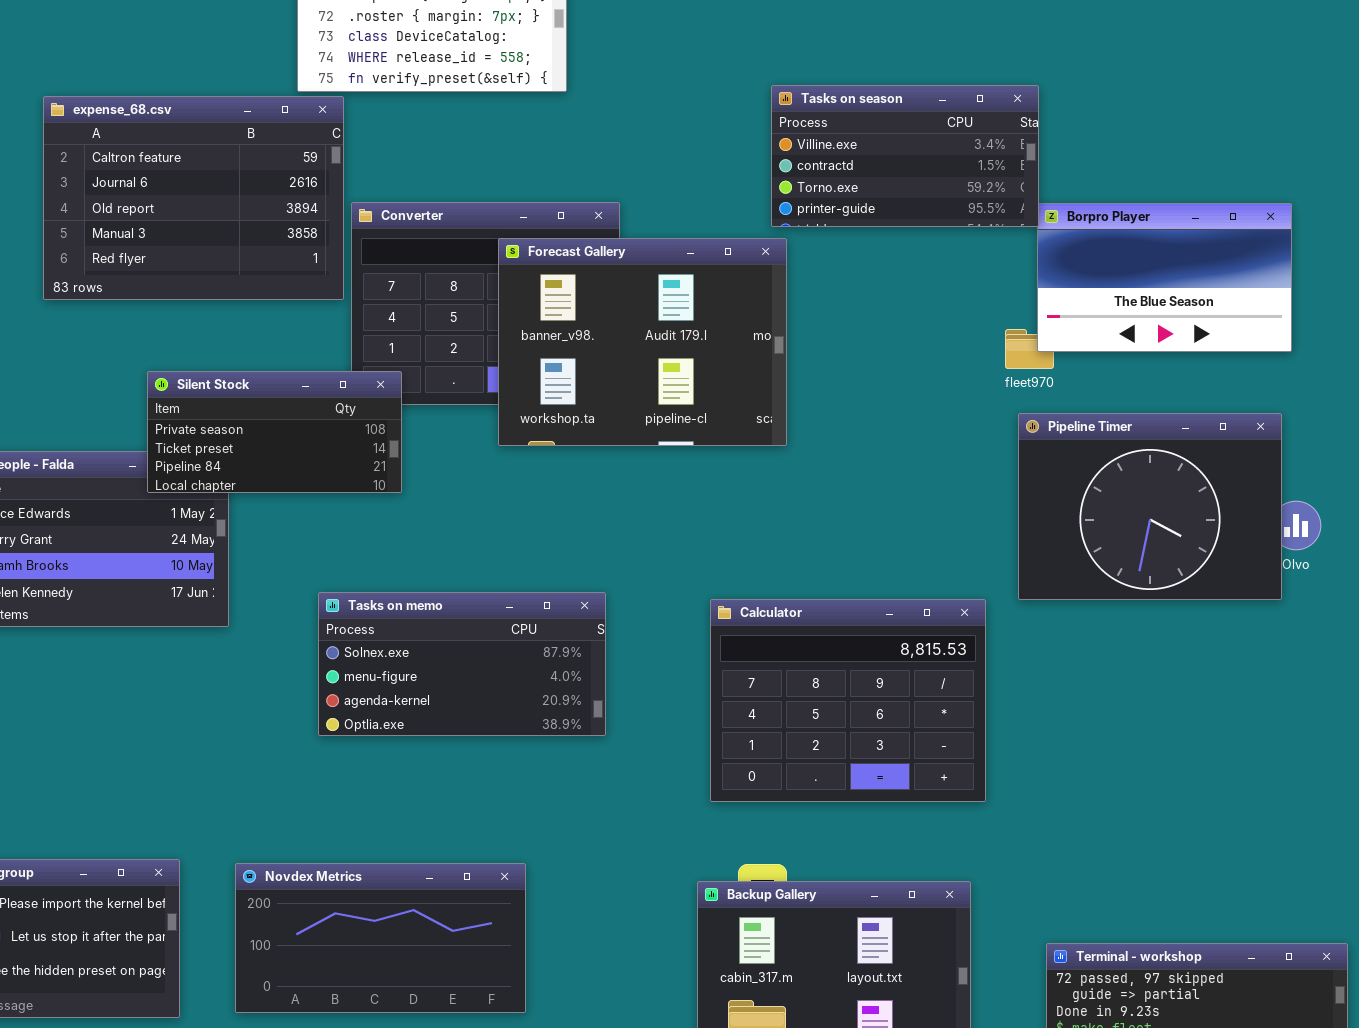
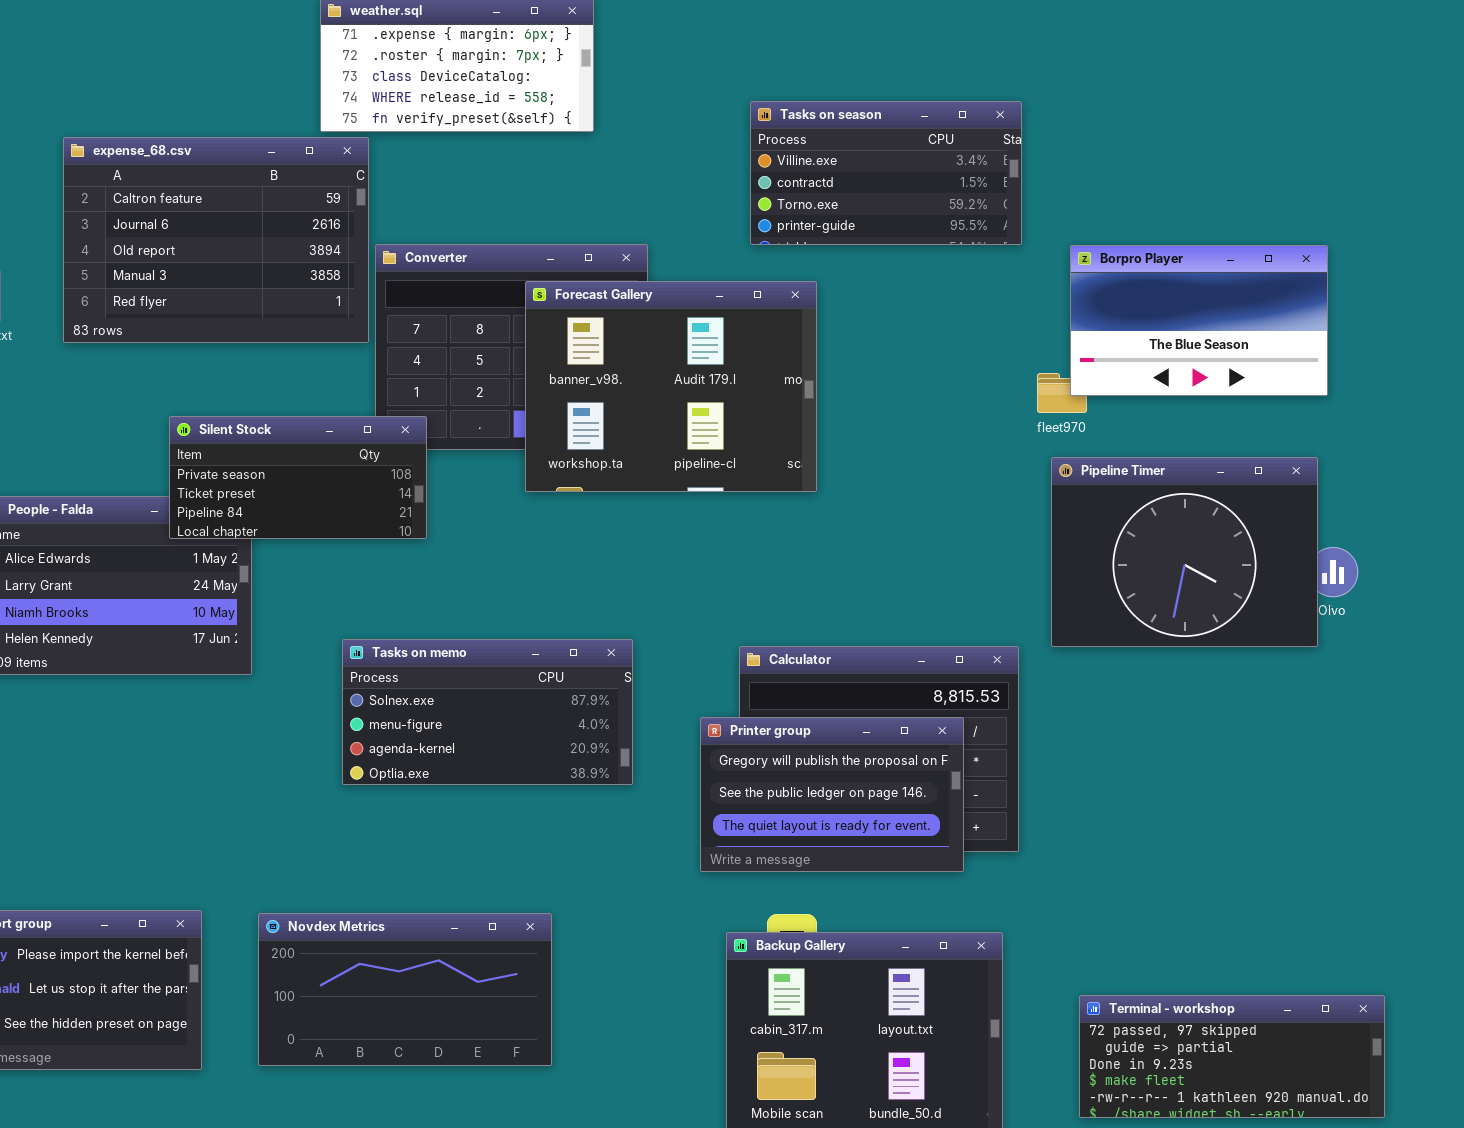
Tasks on season: [771,85,1039,227] -> [750,101,1022,245], moved
Printer group: none -> [700,717,964,872], opened

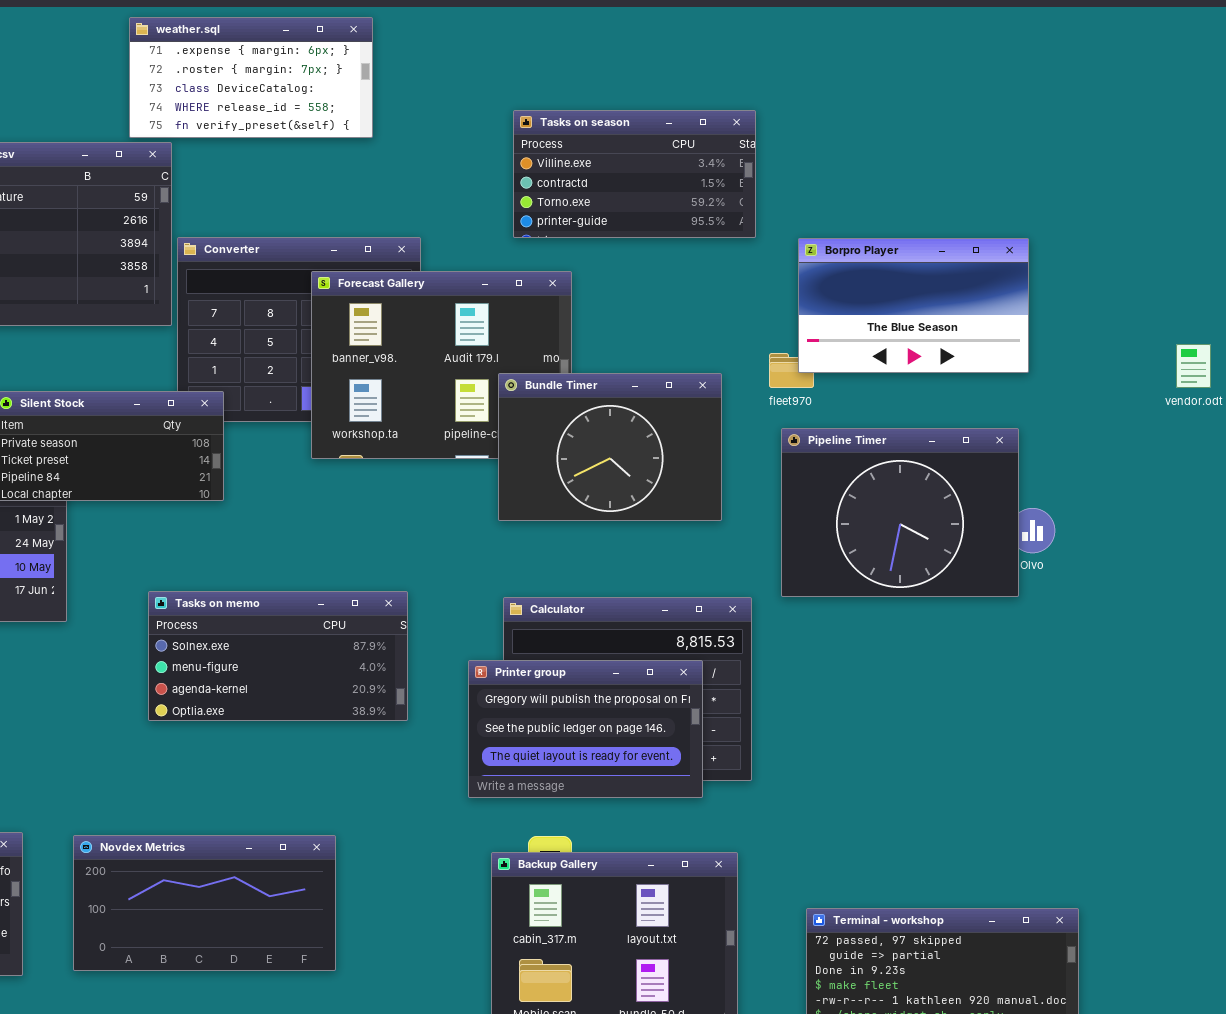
Bundle Timer: none -> [498,373,722,521], opened

